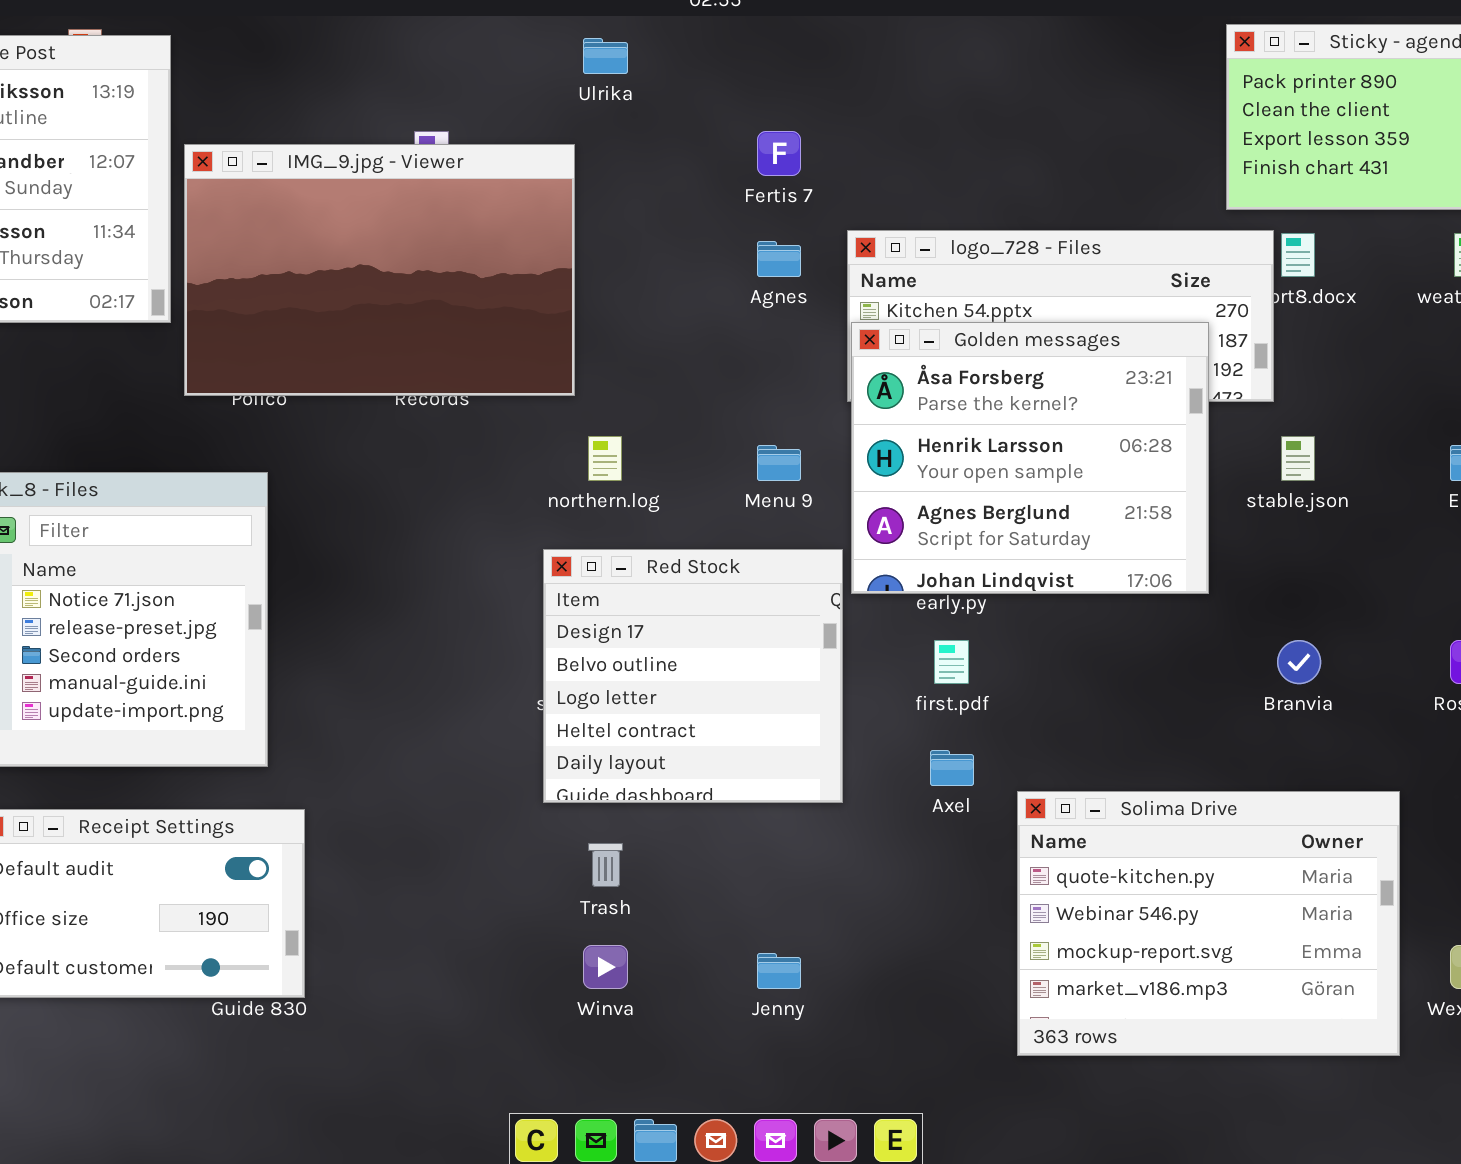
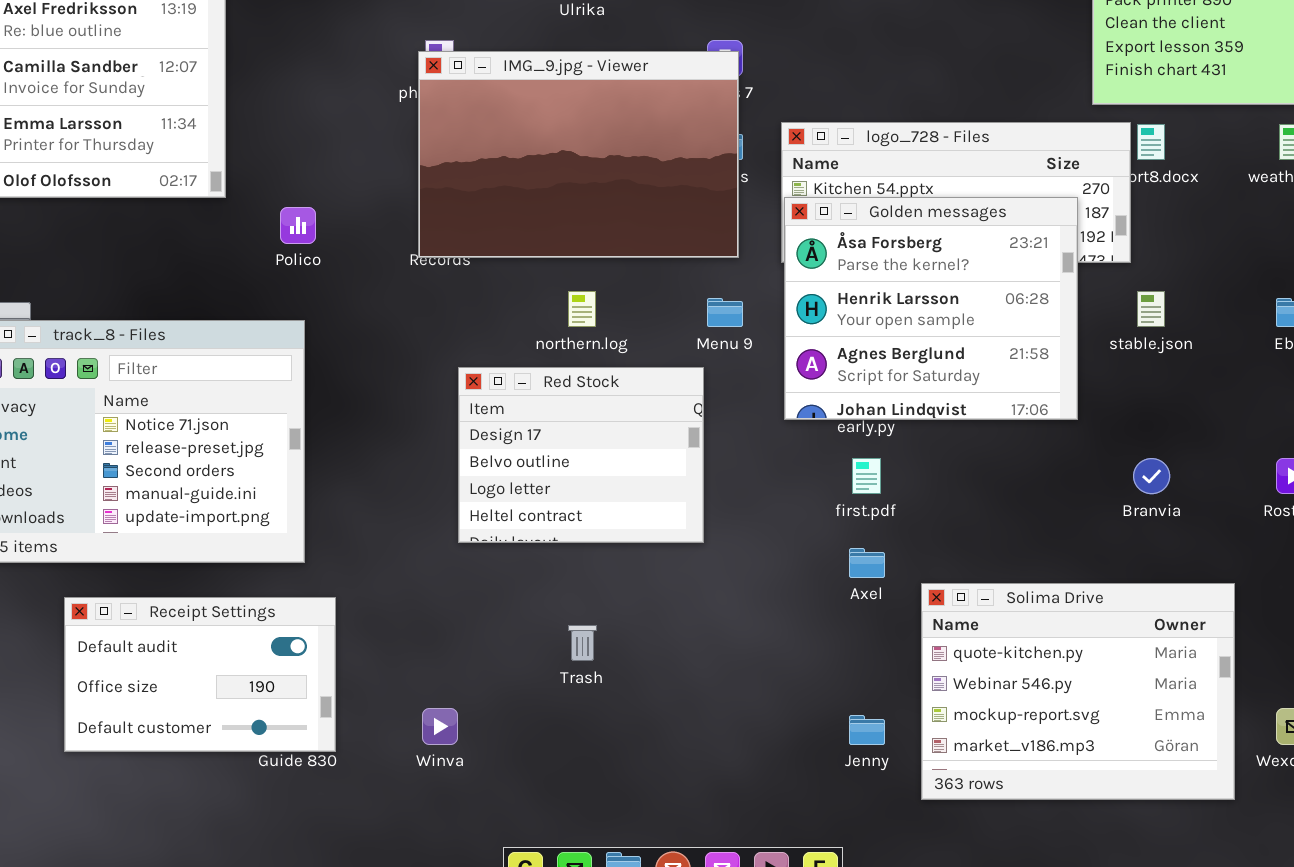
IMG_9.jpg - Viewer: [184,144,575,396] -> [418,51,739,258], moved
Red Stock: [543,549,843,803] -> [458,367,704,543], moved, resized
Winva: [583,945,628,989] -> [422,708,458,745], moved
Jenny: [757,953,801,989] -> [849,715,885,745], moved

